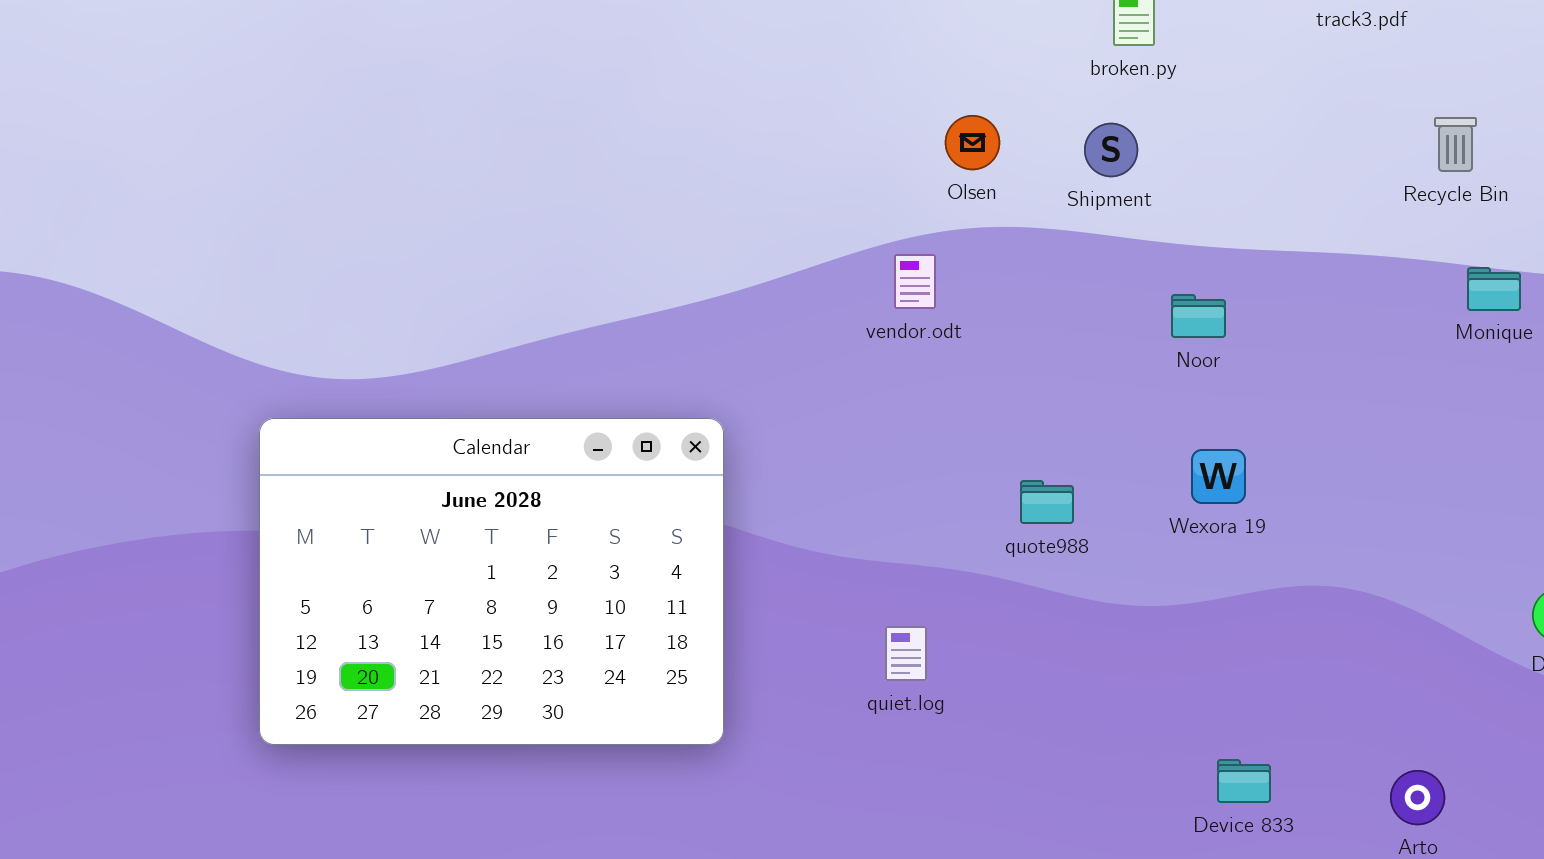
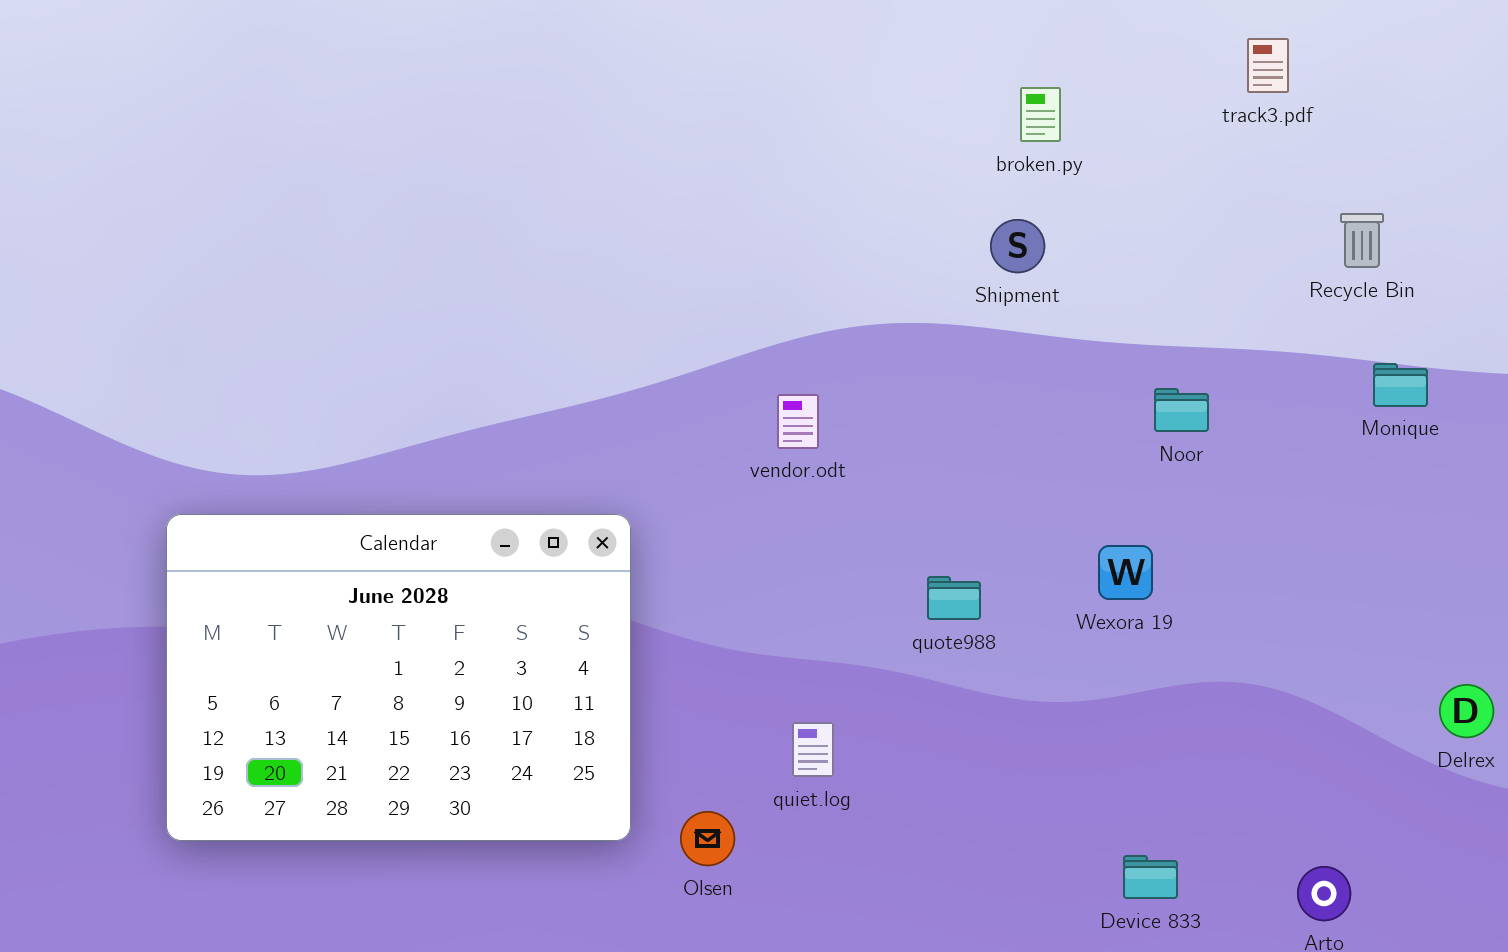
Olsen: [945,115,1000,170] -> [680,811,735,866], moved
vendor.odt: [894,254,936,309] -> [777,394,819,449], moved
Noor: [1171,294,1226,338] -> [1154,388,1209,432], moved

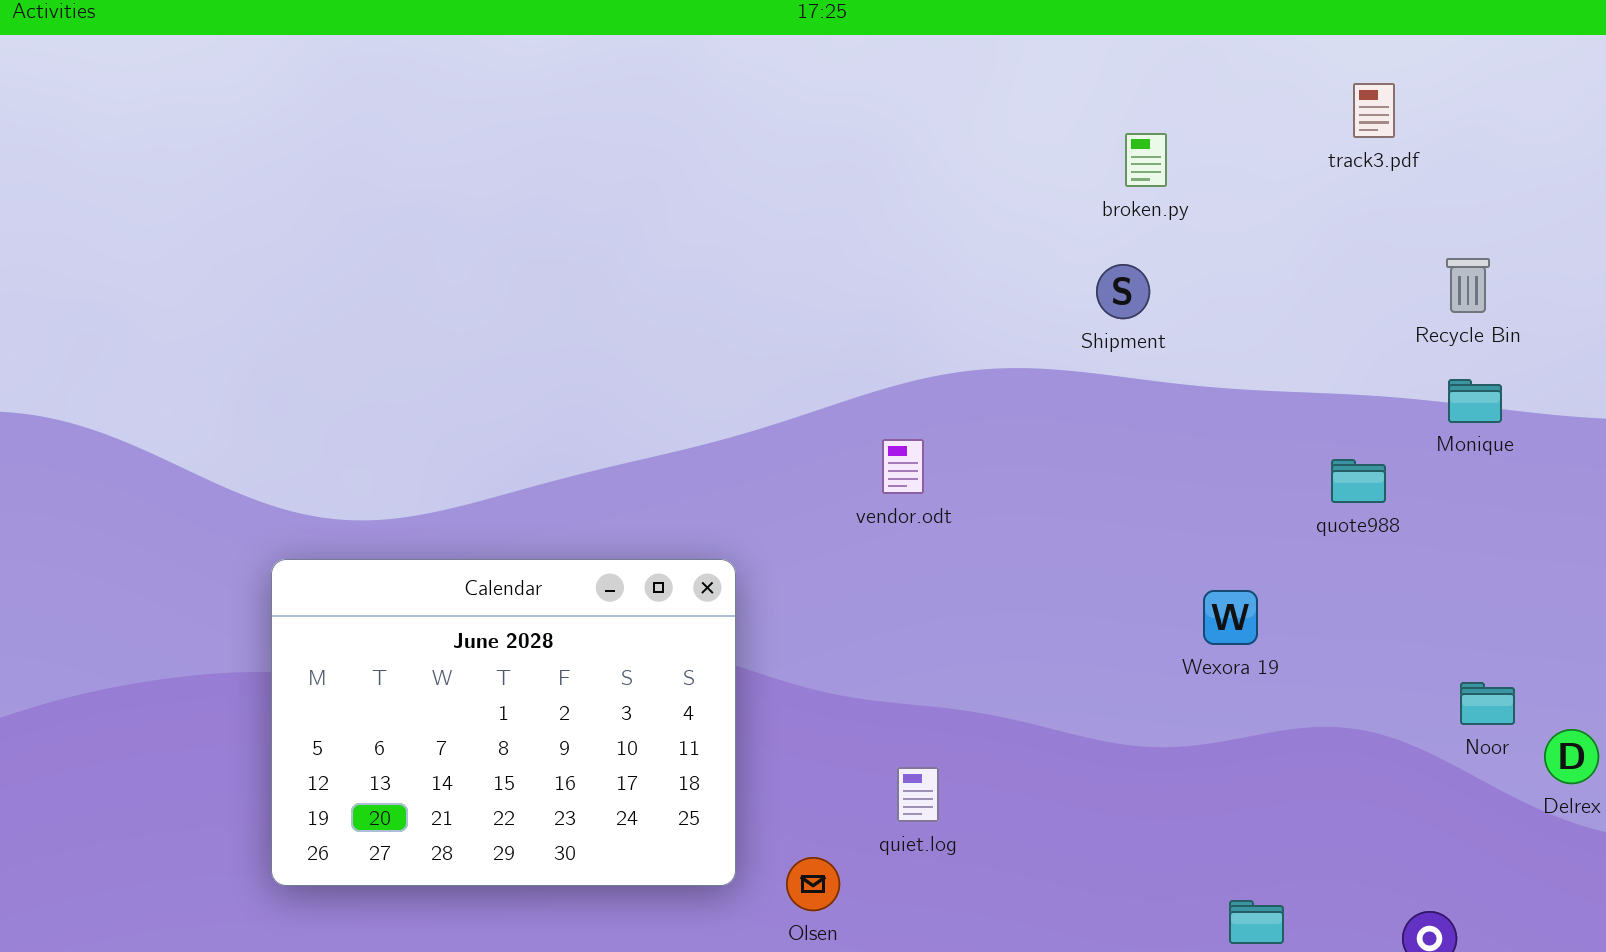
Monique: [1373,363,1428,407] -> [1448,379,1502,423], moved
Noor: [1154,388,1209,432] -> [1460,682,1515,725], moved
quote988: [927,576,981,620] -> [1331,459,1386,503], moved

